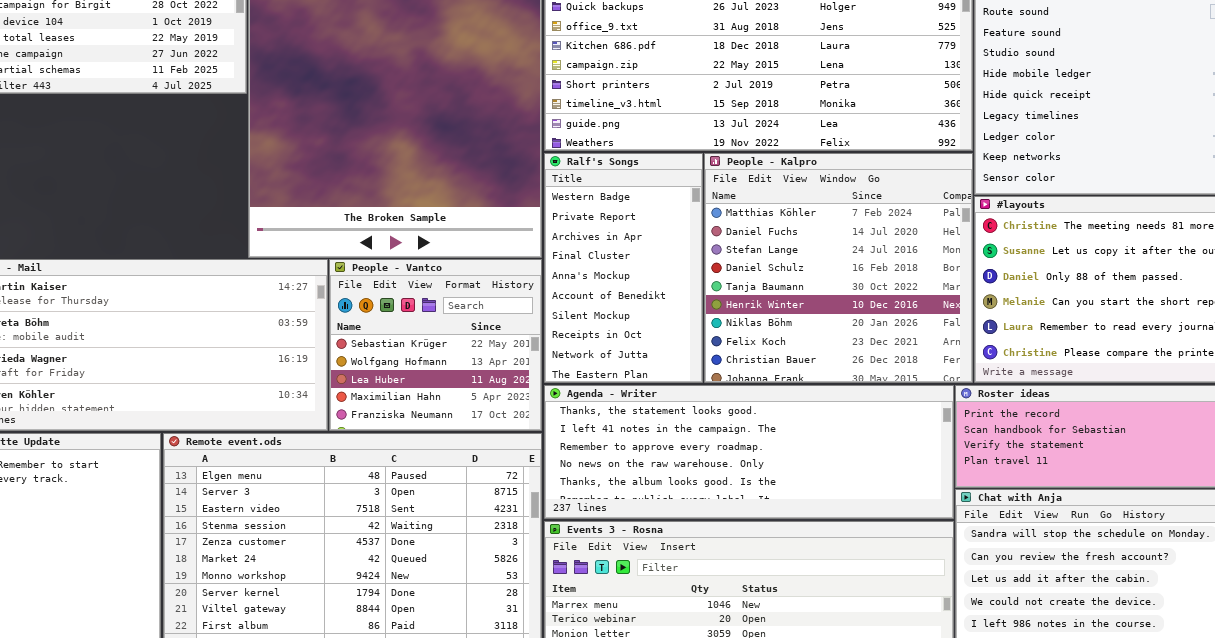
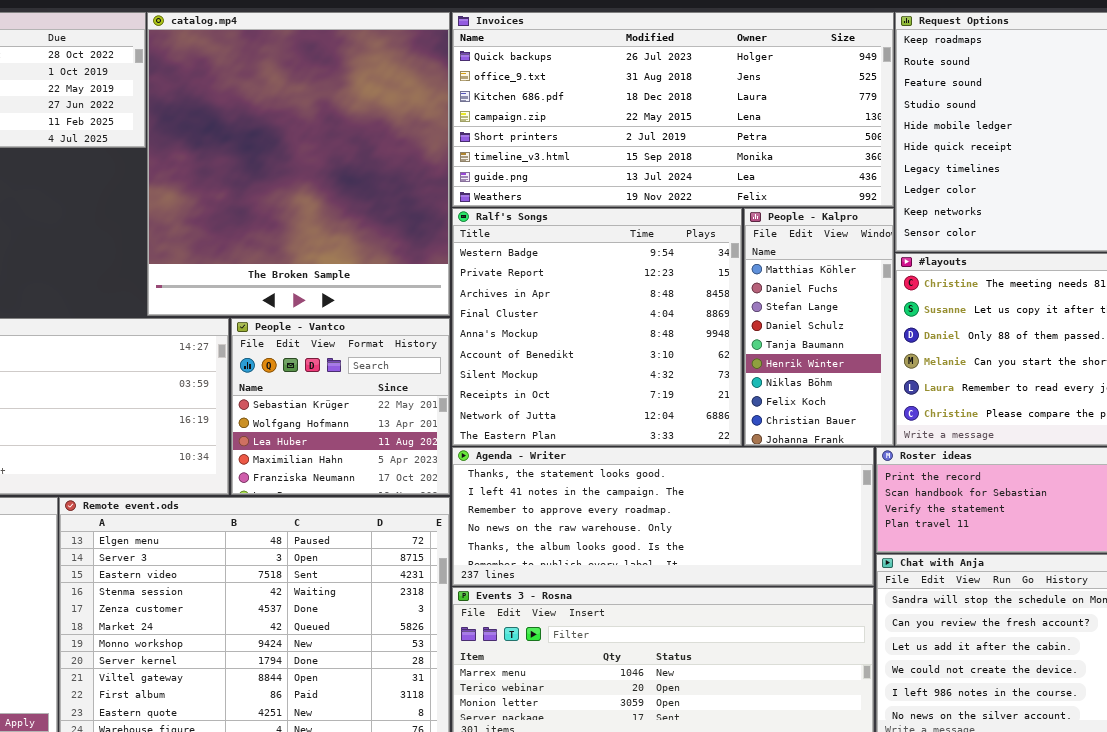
Ralf's Songs: [544,153,703,383] -> [452,208,742,446], resized
People - Kalpro: [704,153,973,383] -> [744,208,894,446], resized

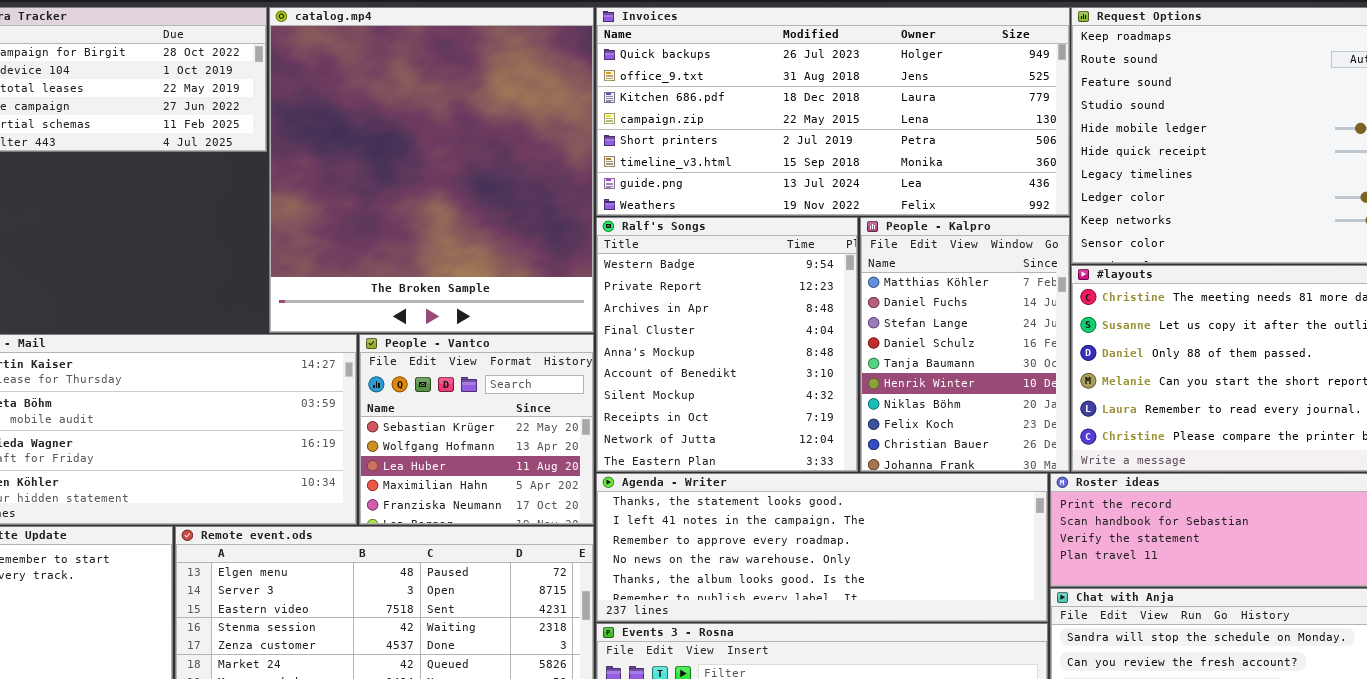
Ralf's Songs: [452,208,742,446] -> [596,217,858,472], resized
People - Kalpro: [744,208,894,446] -> [860,217,1070,472], resized

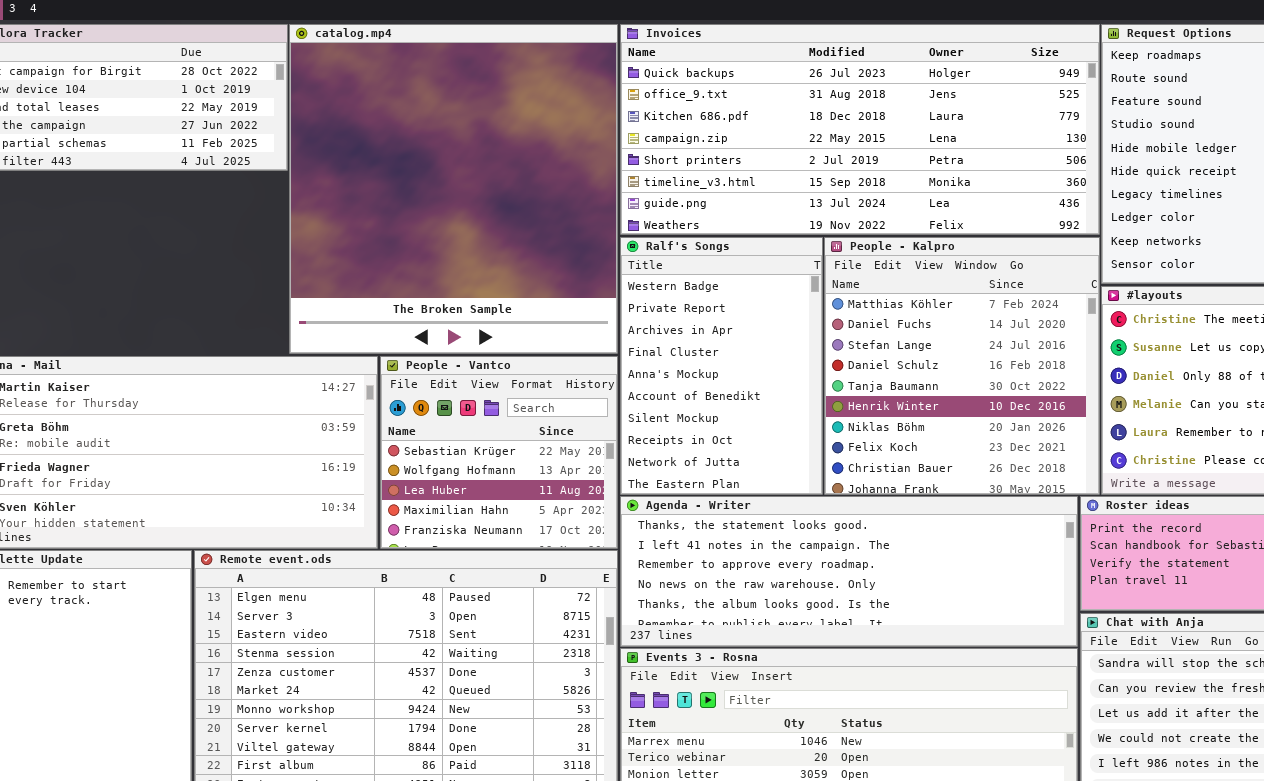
Ralf's Songs: [596,217,858,472] -> [620,237,823,495], resized
People - Kalpro: [860,217,1070,472] -> [824,237,1100,495], resized

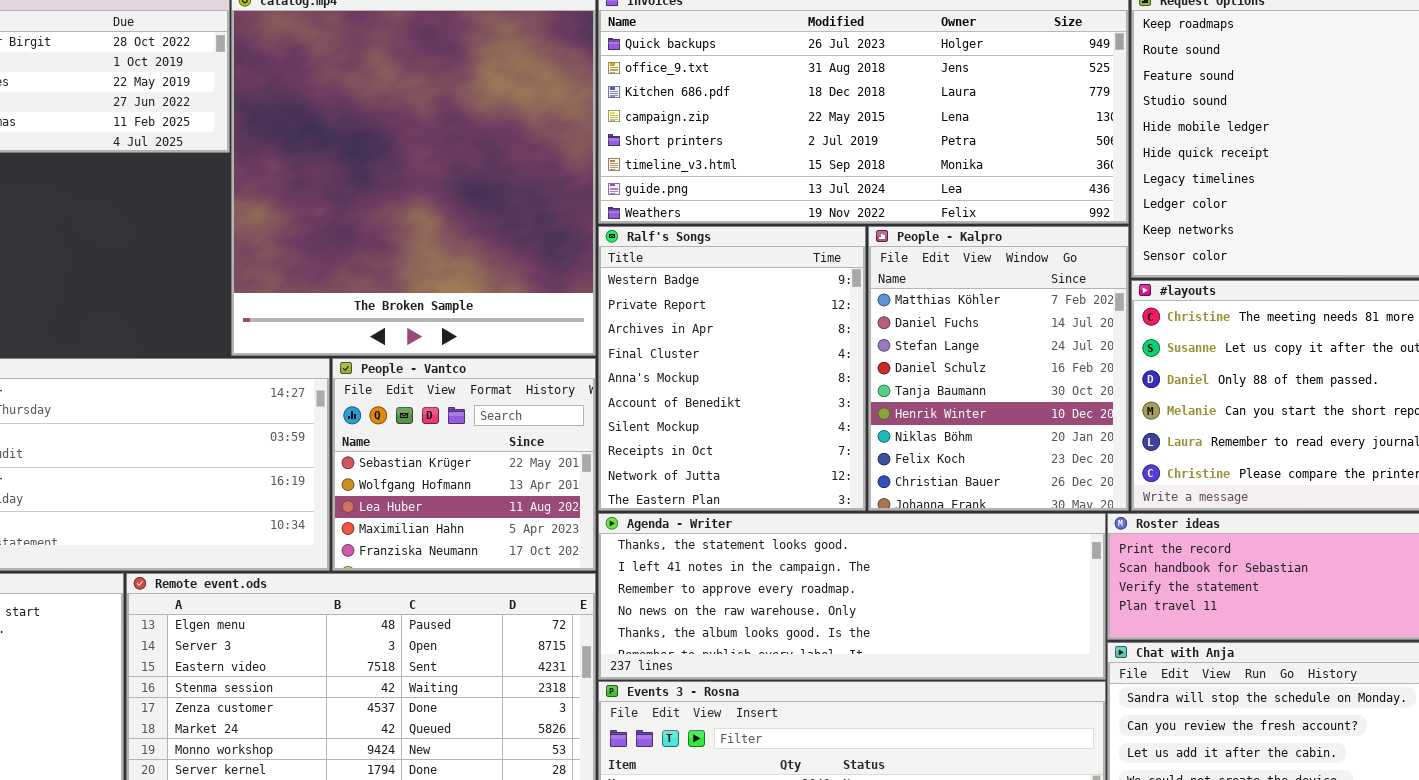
Ralf's Songs: [620,237,823,495] -> [598,226,866,511], resized
People - Kalpro: [824,237,1100,495] -> [868,226,1129,511], resized

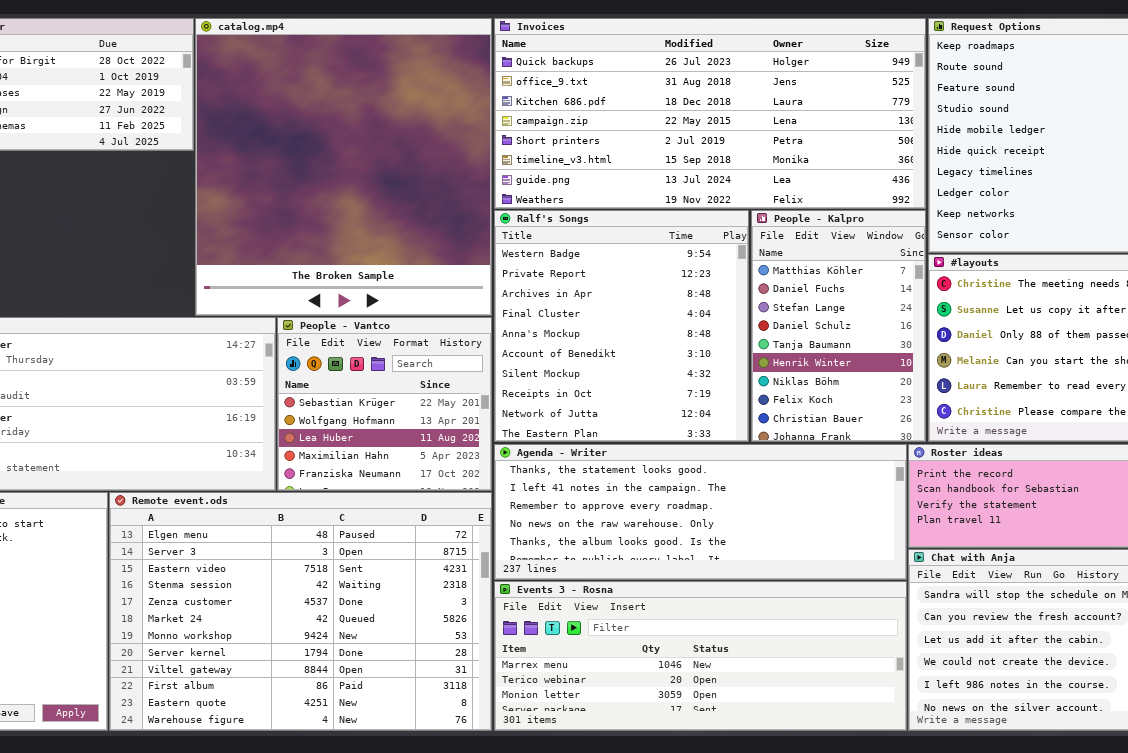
Ralf's Songs: [598,226,866,511] -> [494,210,749,442], resized
People - Kalpro: [868,226,1129,511] -> [751,210,926,442], resized

